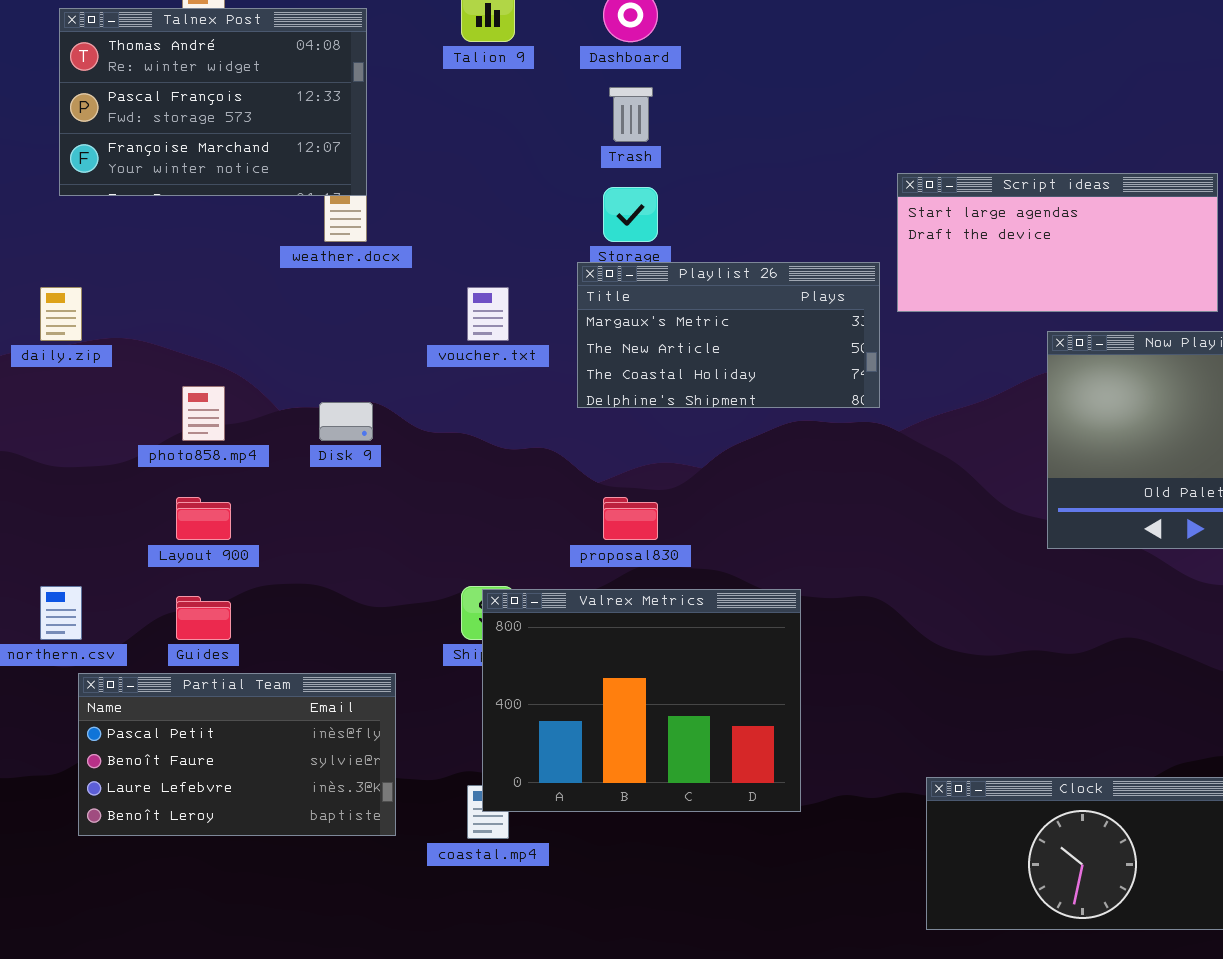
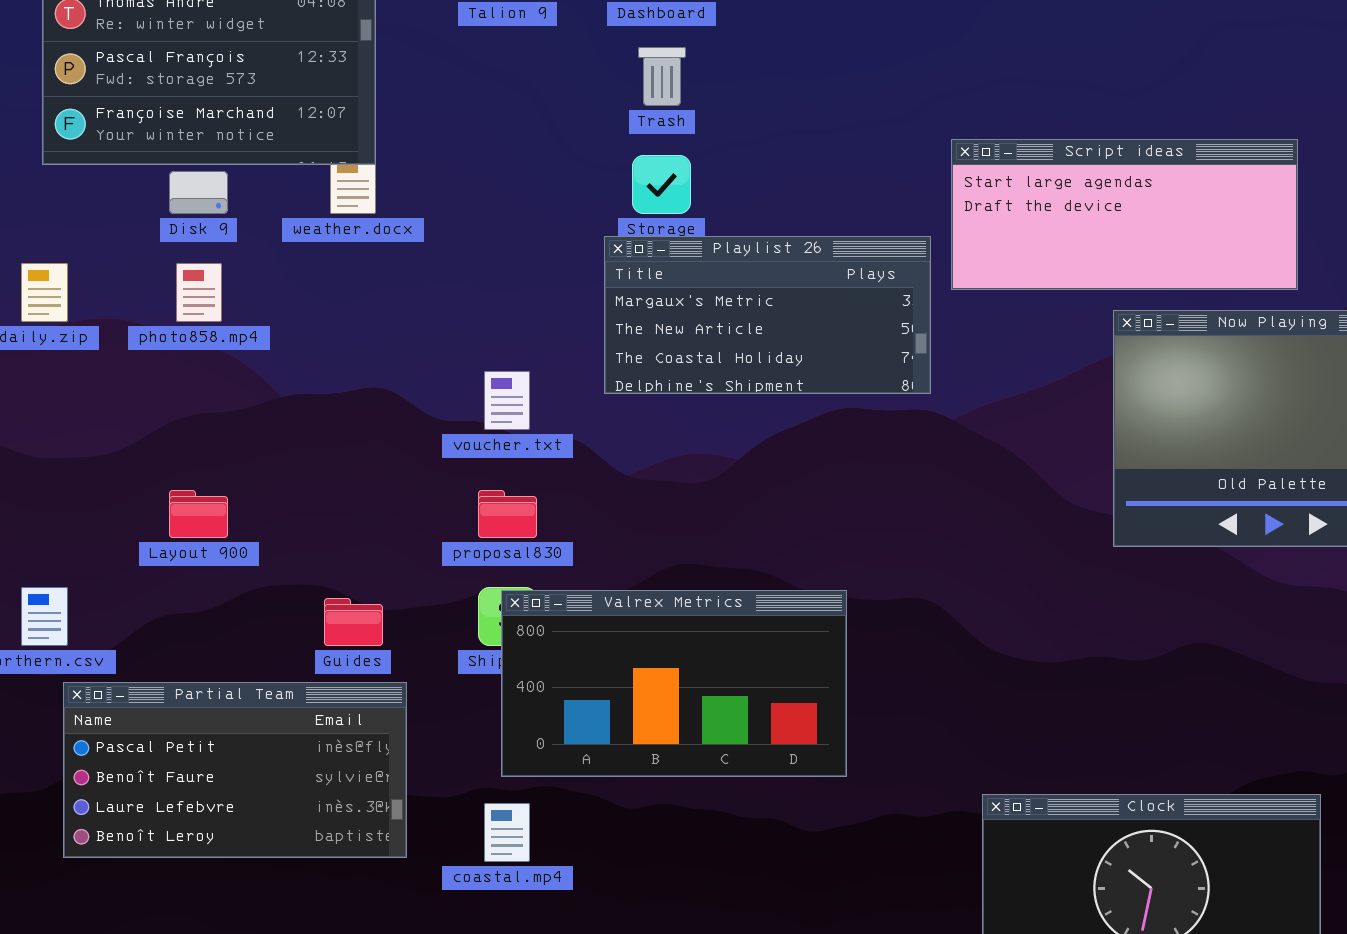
voucher.txt: [467,287,509,341] -> [484,371,530,430], moved
photo858.mp4: [182,386,225,441] -> [176,263,222,322], moved
Disk 9: [319,402,373,441] -> [169,171,228,214], moved
proposal830: [603,497,658,540] -> [478,490,537,538], moved
Valrex Metrics: [482,589,801,812] -> [501,590,847,777], resized
Guides: [176,596,231,640] -> [324,598,383,646], moved

